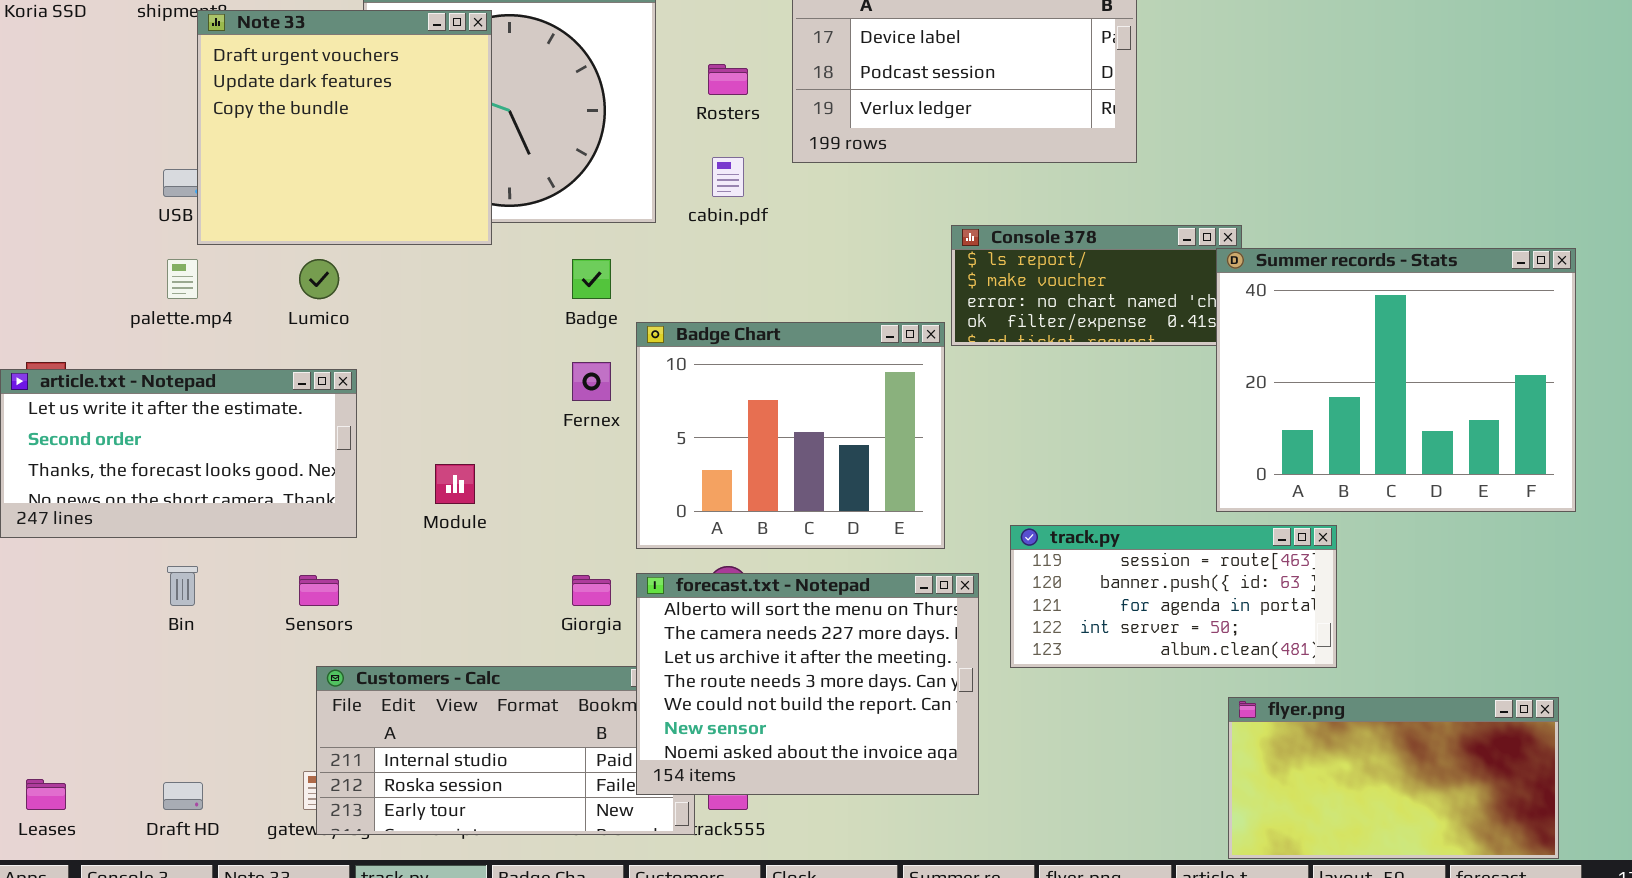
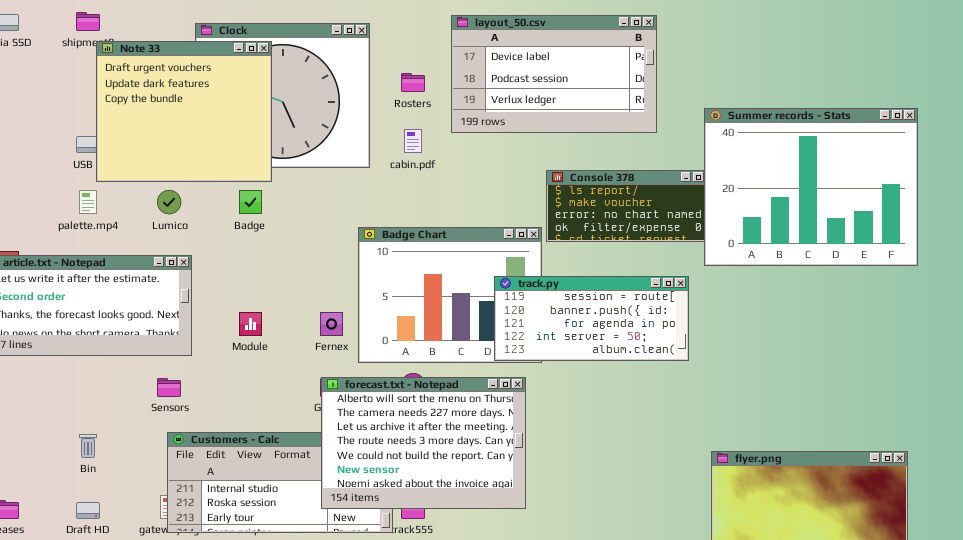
Summer records - Stats: [1216,248,1576,512] -> [704,108,918,266], moved
Badge: [572,259,611,299] -> [239,190,262,214], moved
Fernex: [572,362,611,401] -> [320,312,343,336], moved
track.py: [1010,525,1337,668] -> [494,276,689,361], moved
Bin: [167,566,198,606] -> [79,434,97,458], moved
forecast.txt - Notepad: [636,573,979,795] -> [321,377,526,509], moved

